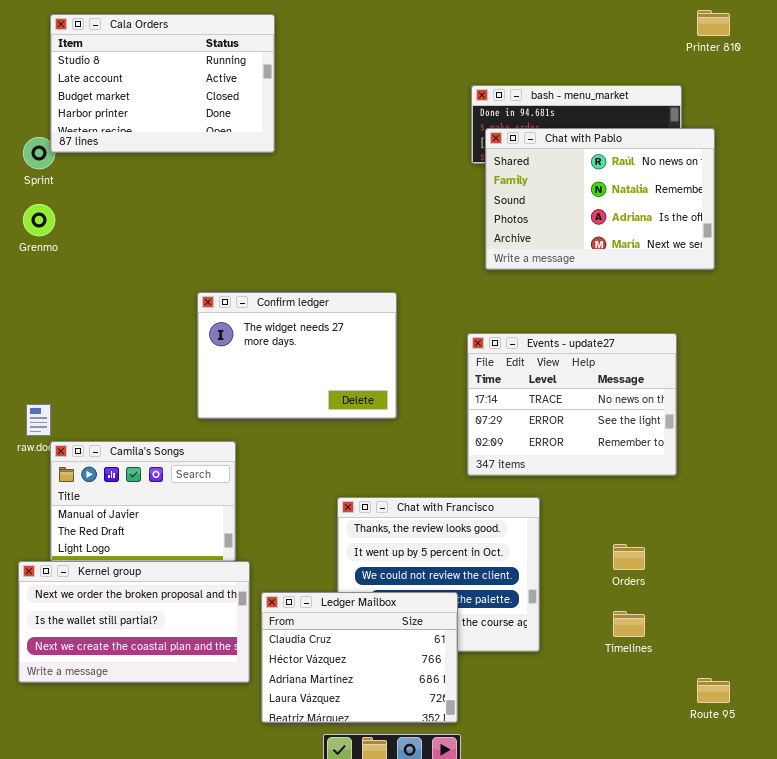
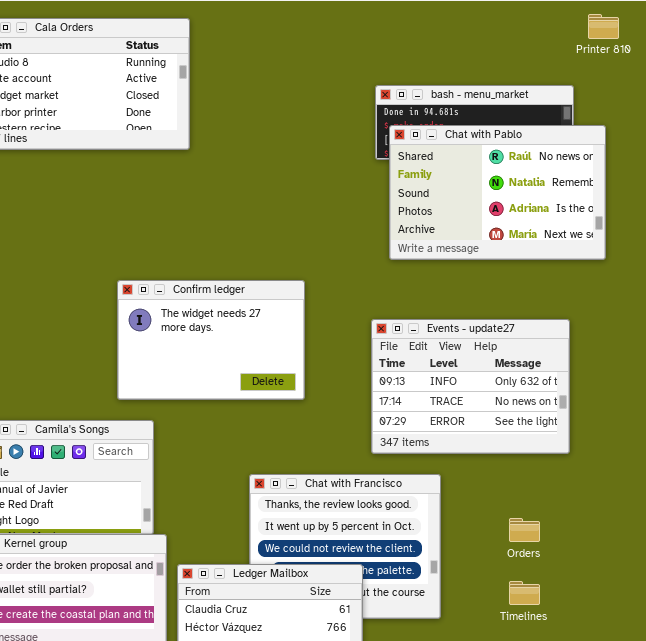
Events - update27: [467,333,677,476] -> [371,319,570,454], scrolled up 1 row

